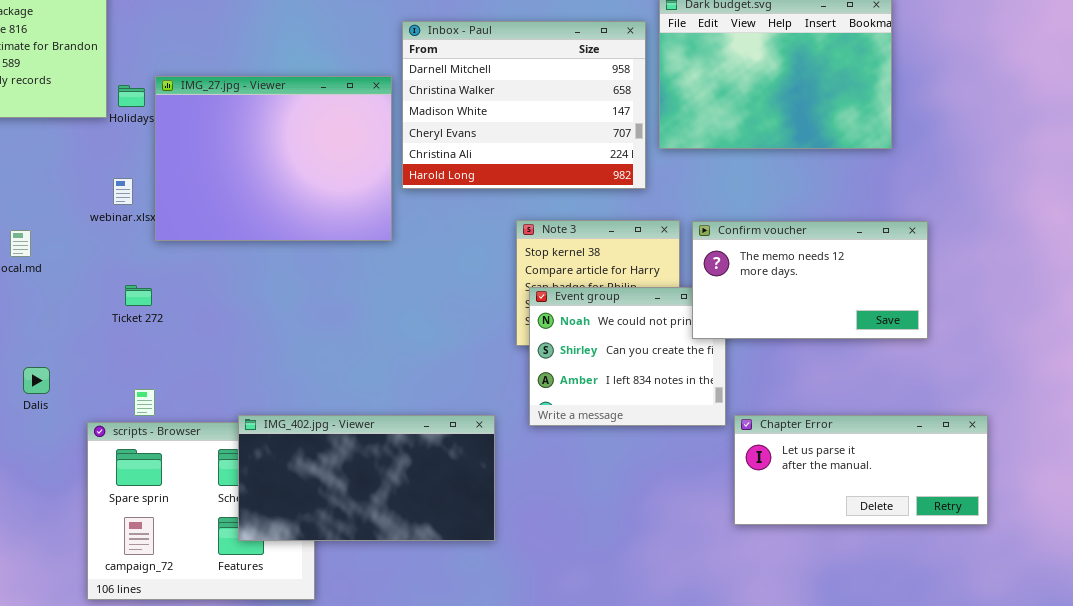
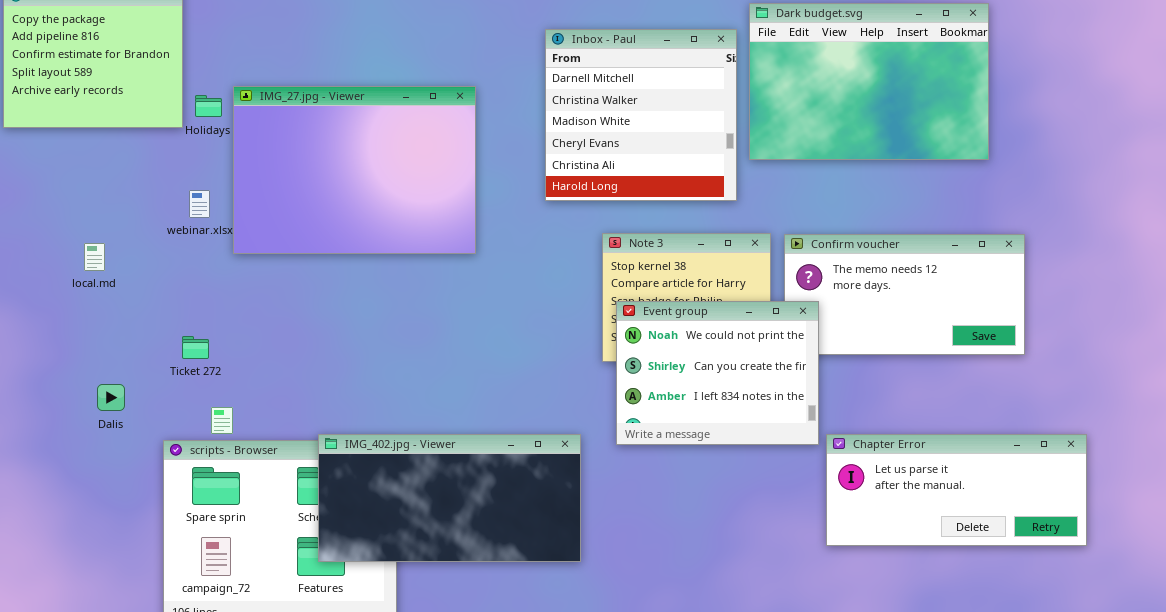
Inbox - Paul: [402,21,646,189] -> [545,29,737,201], resized
Ticket 272: [125,285,152,306] -> [182,336,209,359], moved
Event group: [529,287,726,426] -> [616,301,819,445], raised

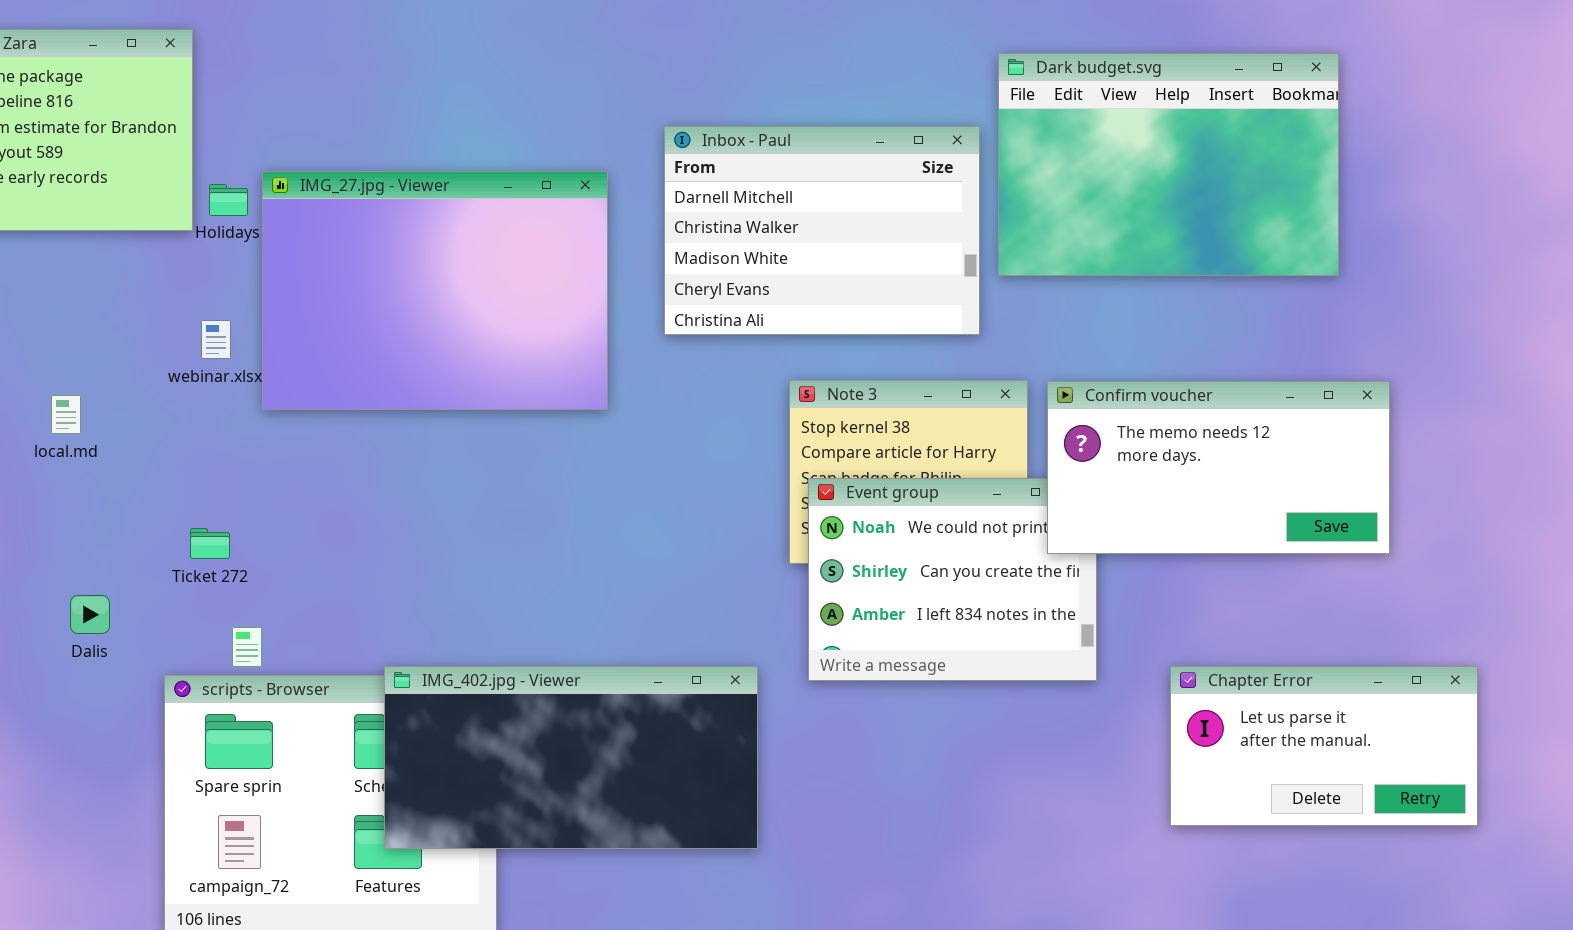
Inbox - Paul: [545,29,737,201] -> [664,126,980,335], resized
Confirm voucher: [784,234,1025,355] -> [1047,381,1390,554], raised
Chapter Error: [826,434,1087,546] -> [1170,666,1478,826], resized

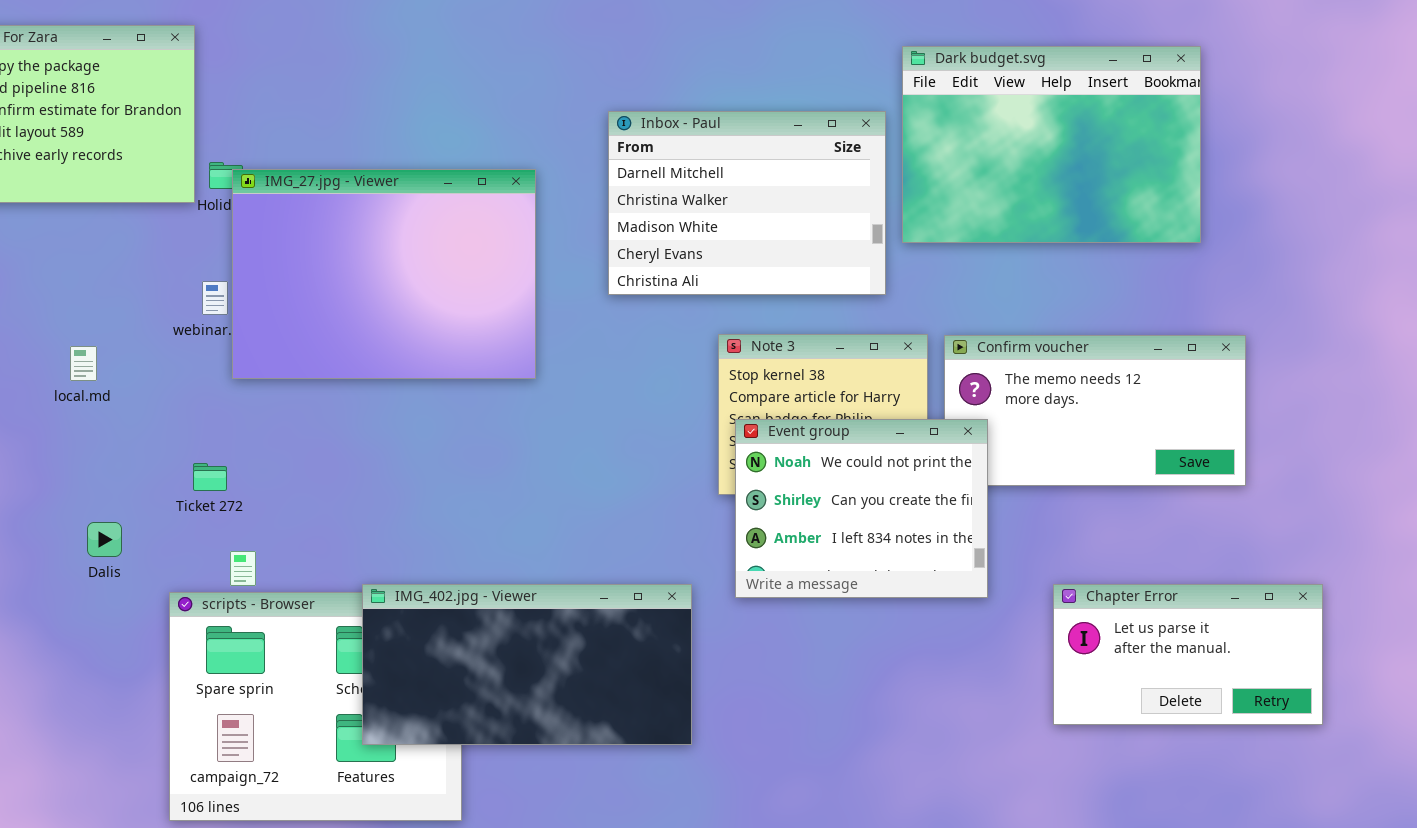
IMG_27.jpg - Viewer: [262,171,608,410] -> [232,169,536,379], moved
Event group: [808,478,1097,681] -> [735,419,988,598], raised

